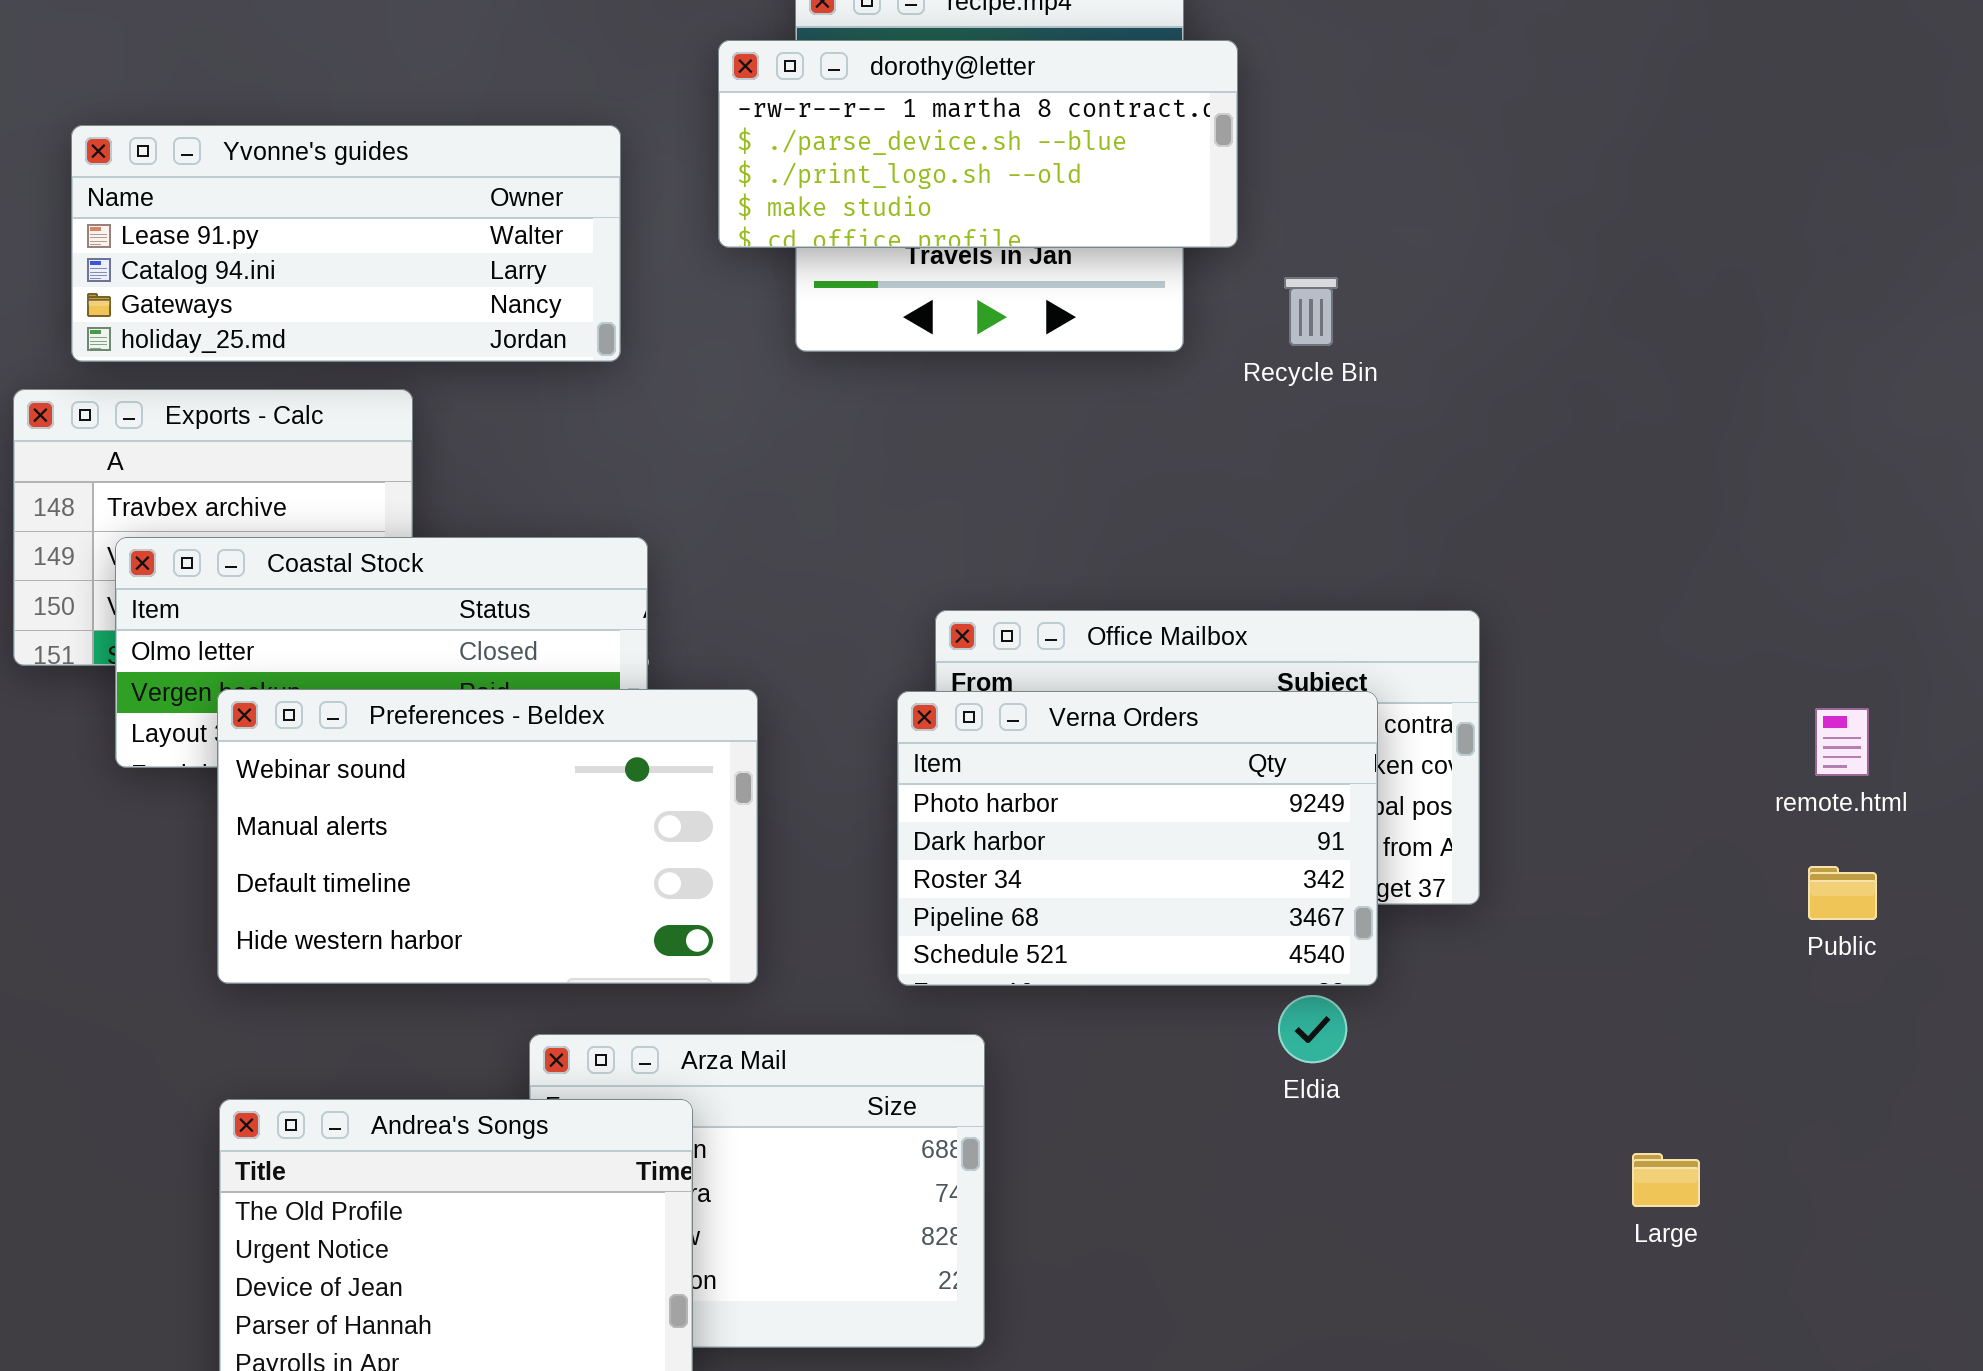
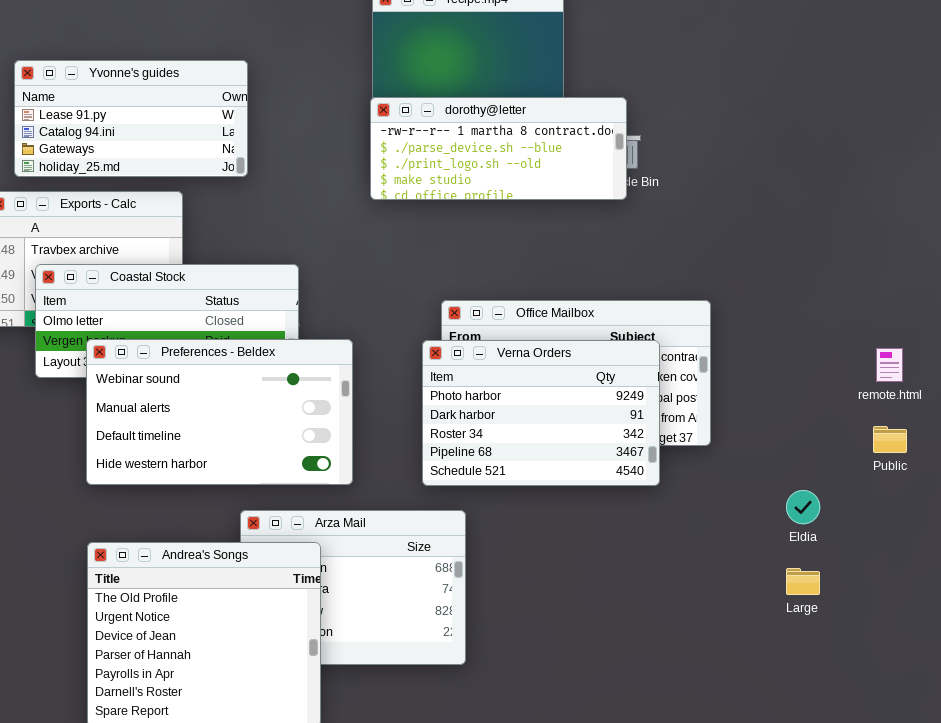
dorothy@letter: [718,40,1238,248] -> [370,97,627,200], moved
Yvonne's guides: [71,125,621,362] -> [14,60,248,177], resized
Eldia: [1278,995,1347,1063] -> [786,490,820,524], moved

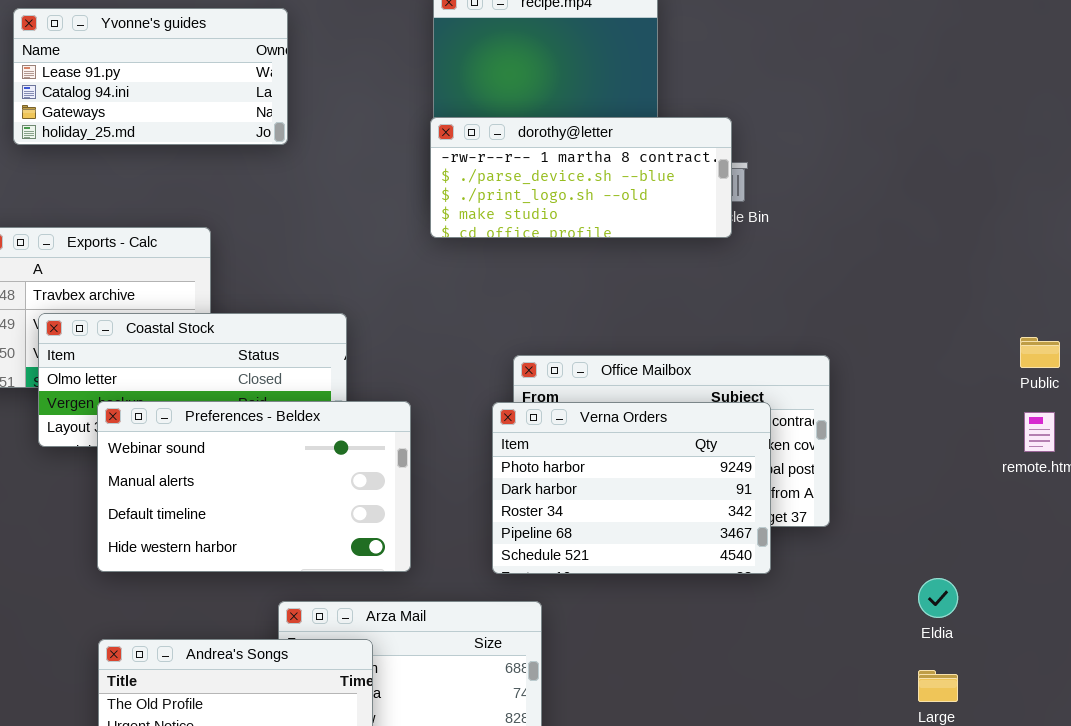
Yvonne's guides: [14,60,248,177] -> [13,8,288,145], moved
Public: [873,426,907,453] -> [1020,337,1060,368], moved

